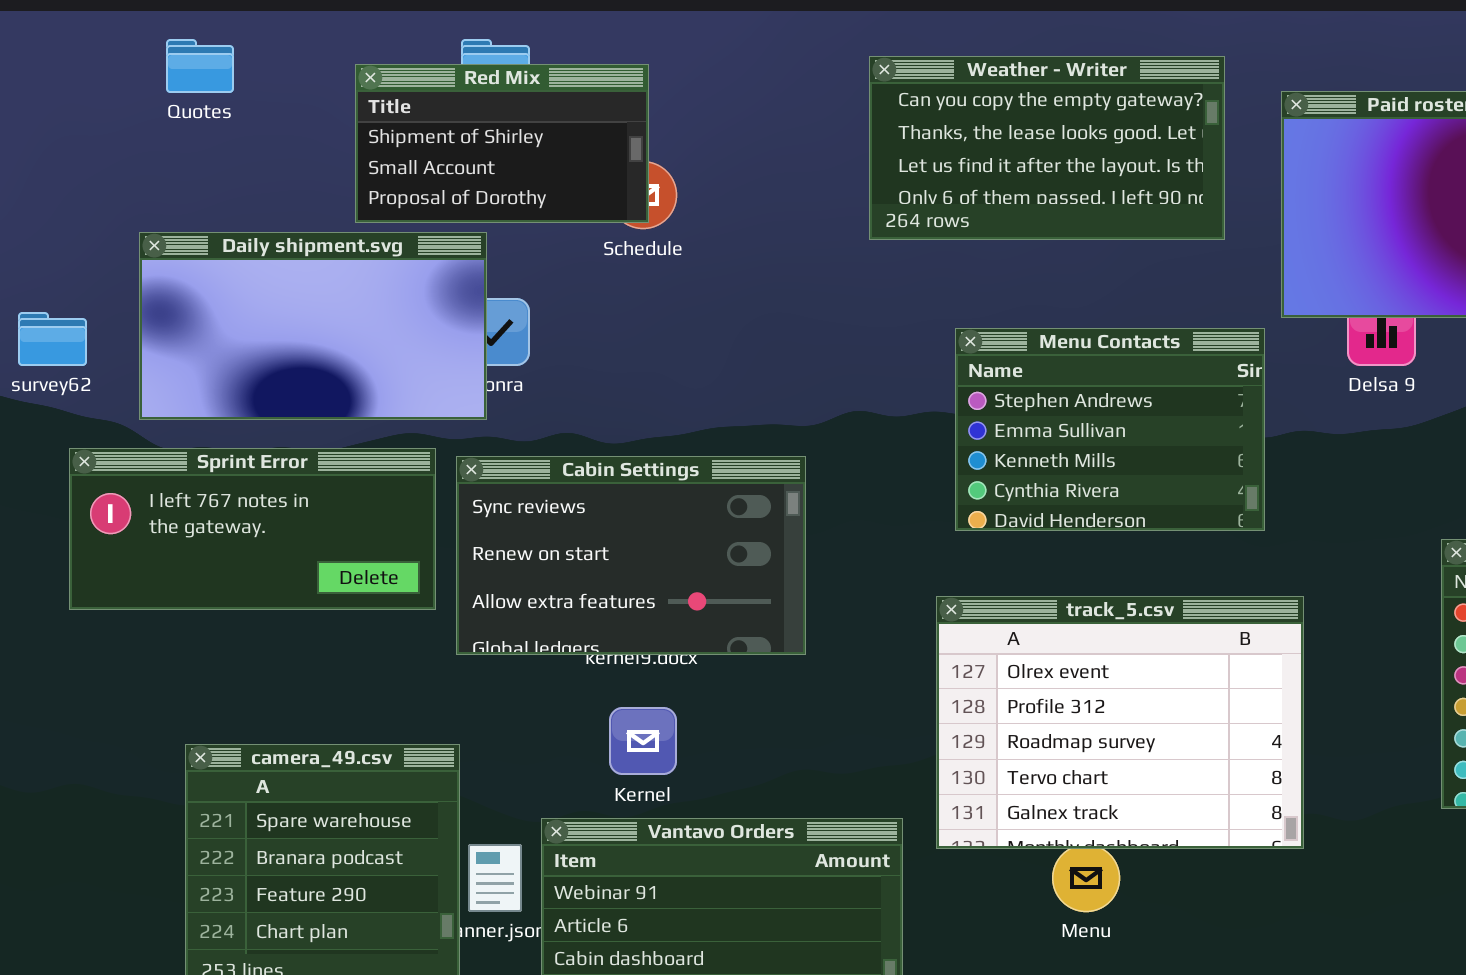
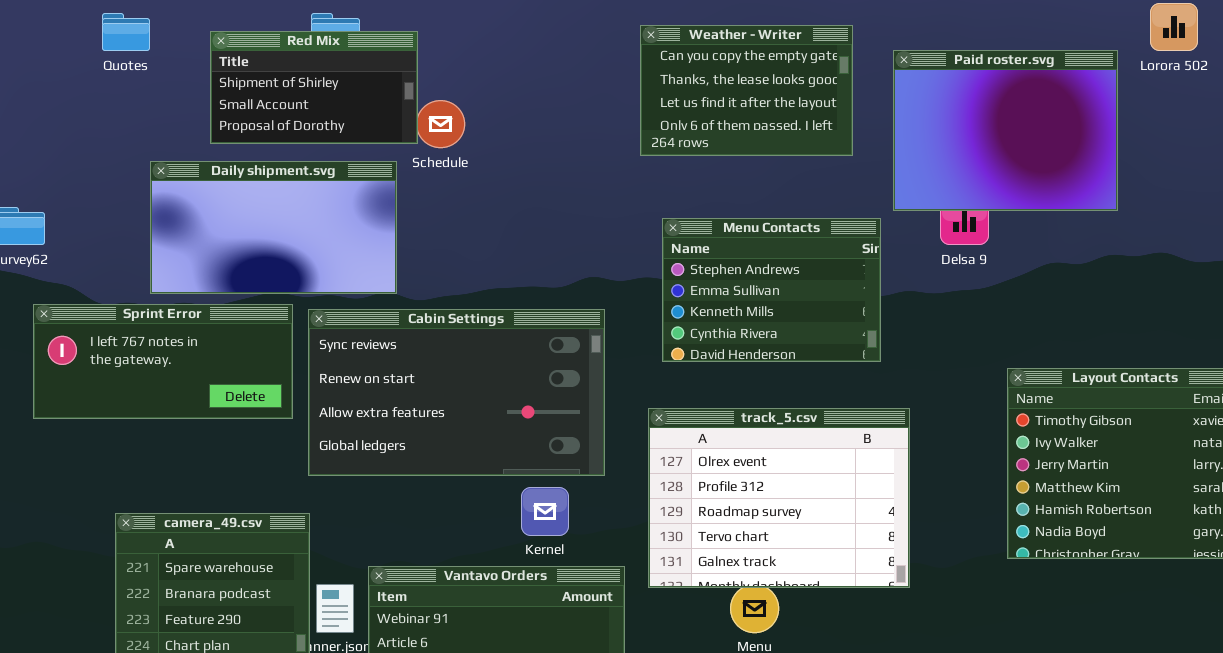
Weather - Writer: [869,56,1225,240] -> [640,25,853,156], resized
Red Mix: [355,64,649,223] -> [210,31,418,144], moved
Daily shipment.svg: [139,232,487,420] -> [150,161,397,294], moved
Cabin Settings: [456,456,806,655] -> [308,309,605,476], resized
Kernel: [609,707,677,775] -> [521,487,569,536], moved

